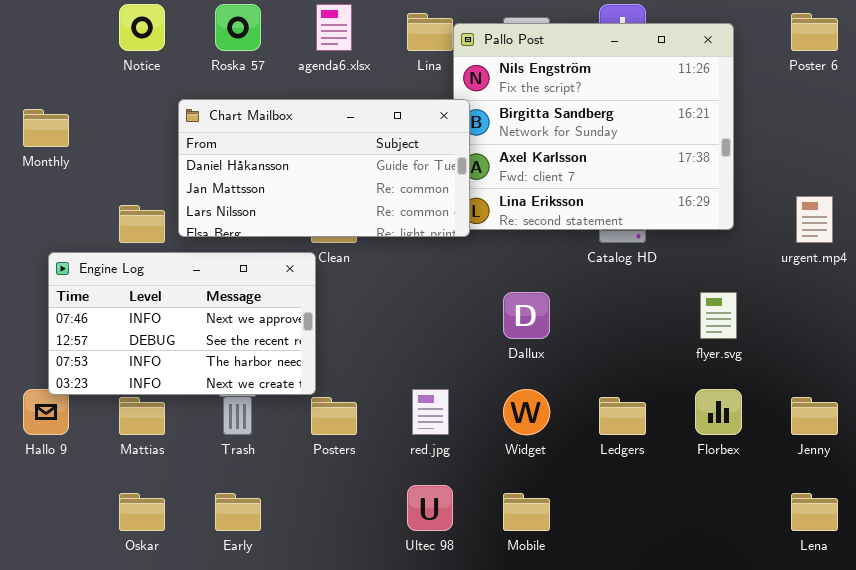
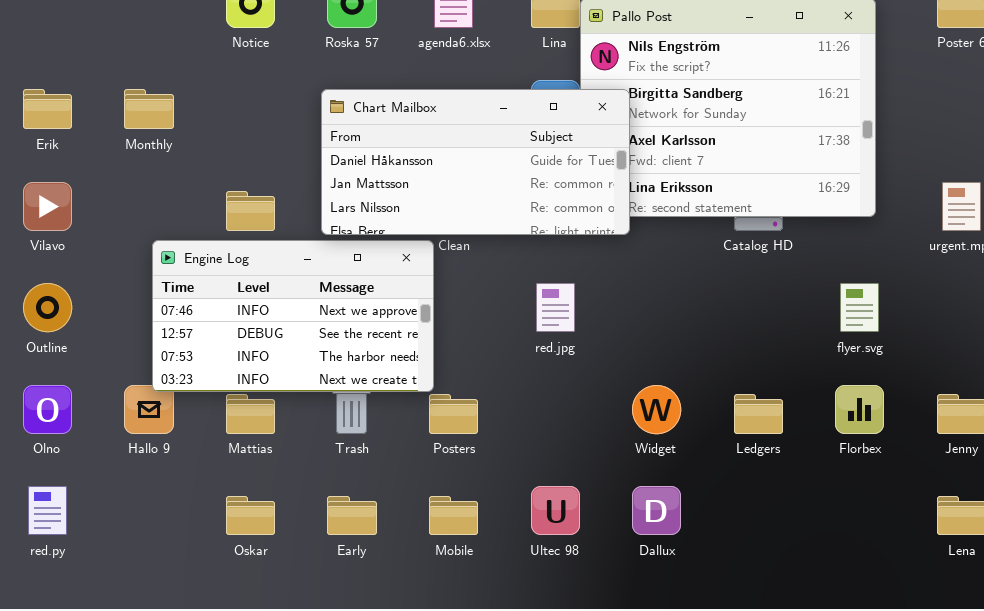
Chart Mailbox: [178,99,470,237] -> [321,89,630,235], moved
Dallux: [503,292,550,339] -> [632,486,681,535], moved
red.jpg: [412,389,449,435] -> [536,283,575,332], moved
Mobile: [503,493,550,531] -> [429,496,478,535], moved

